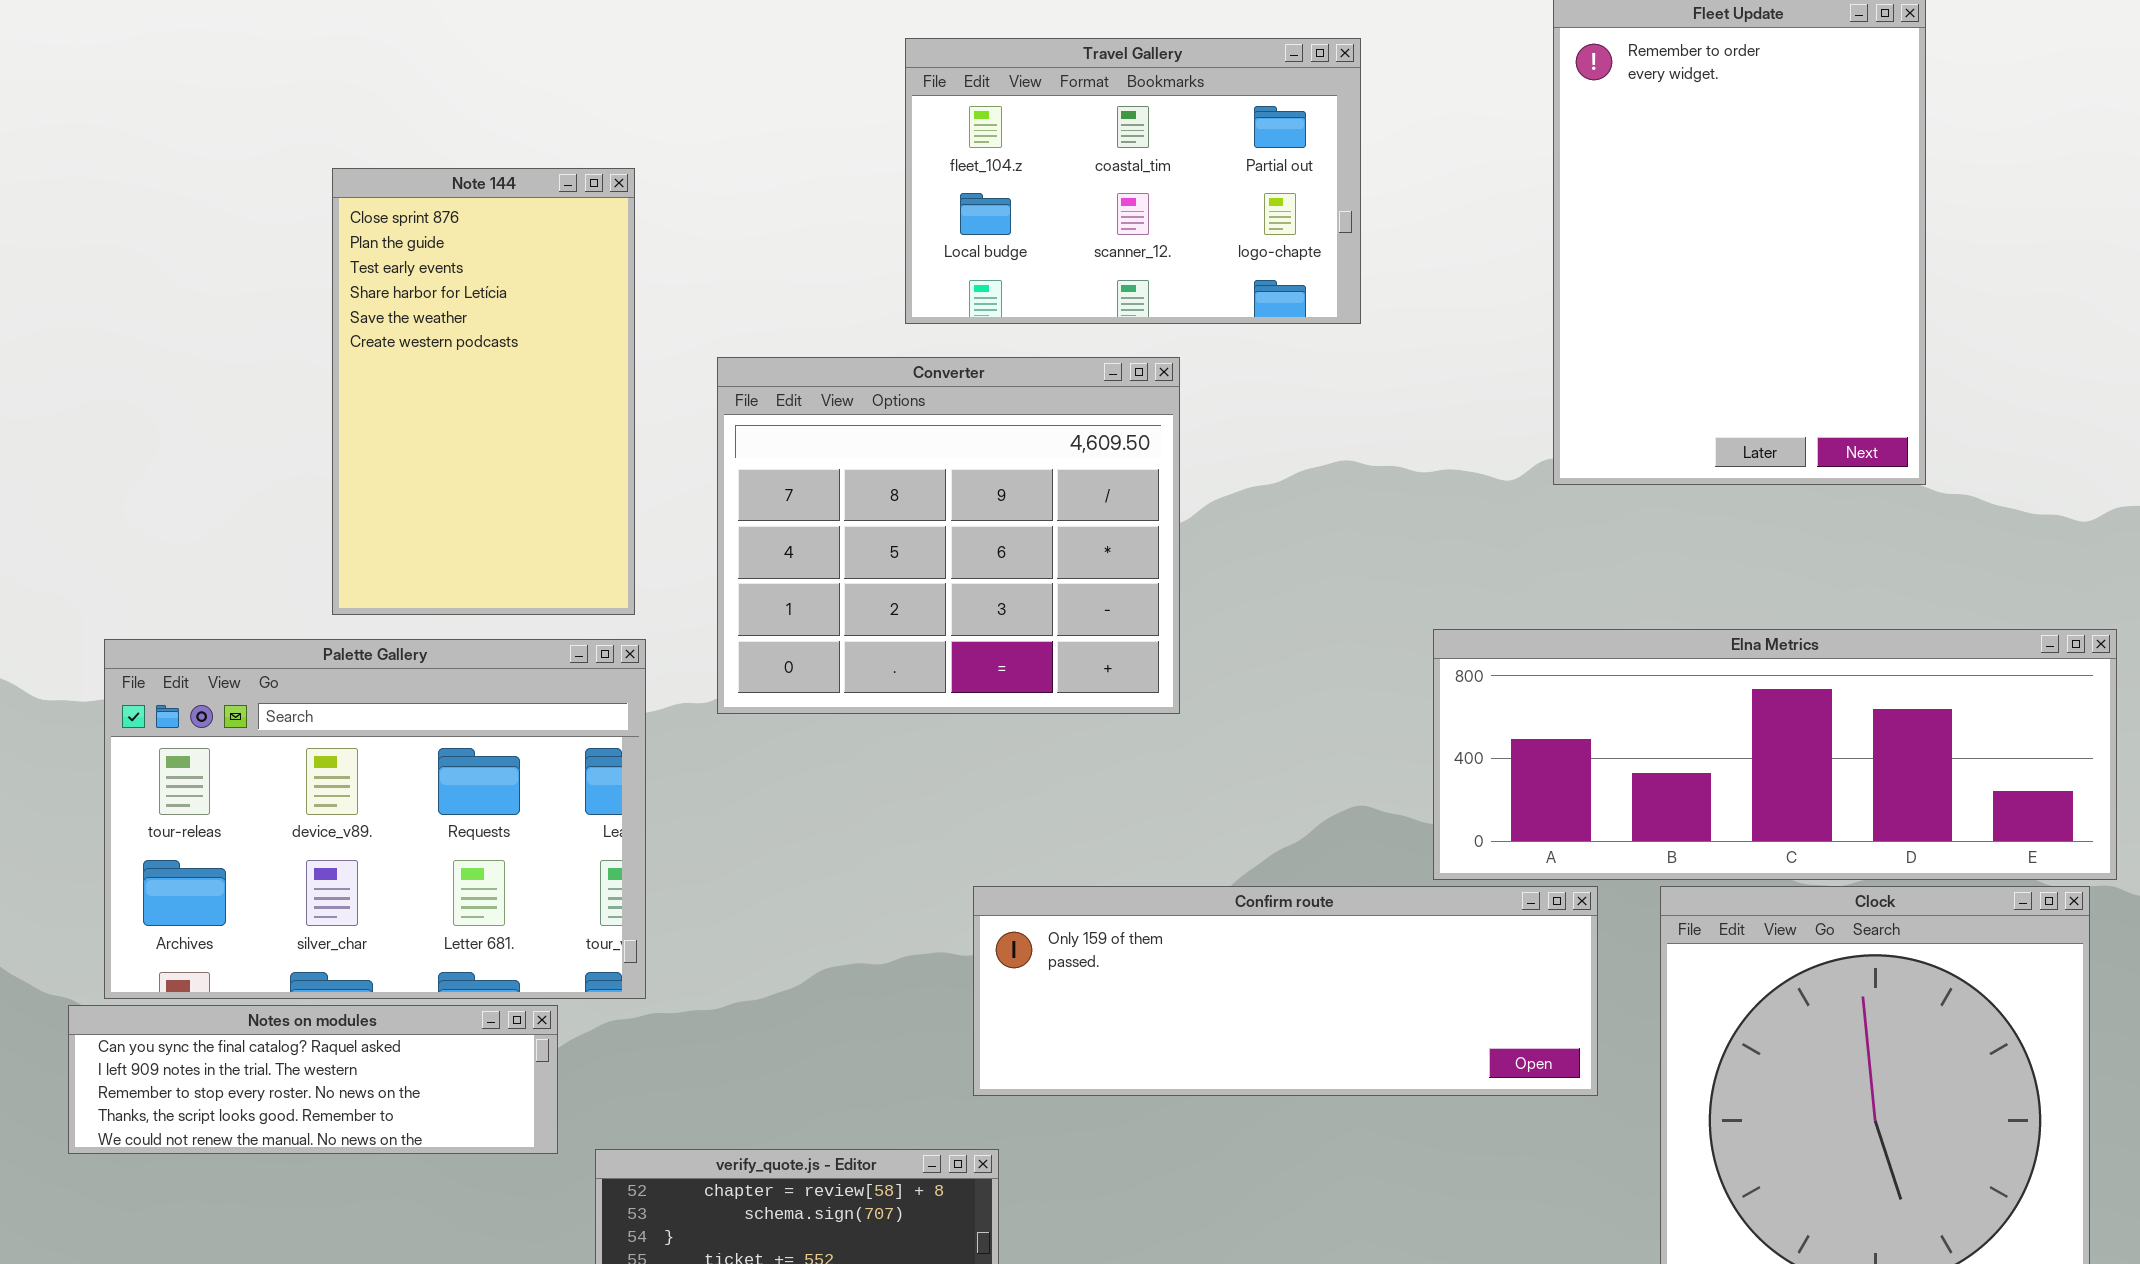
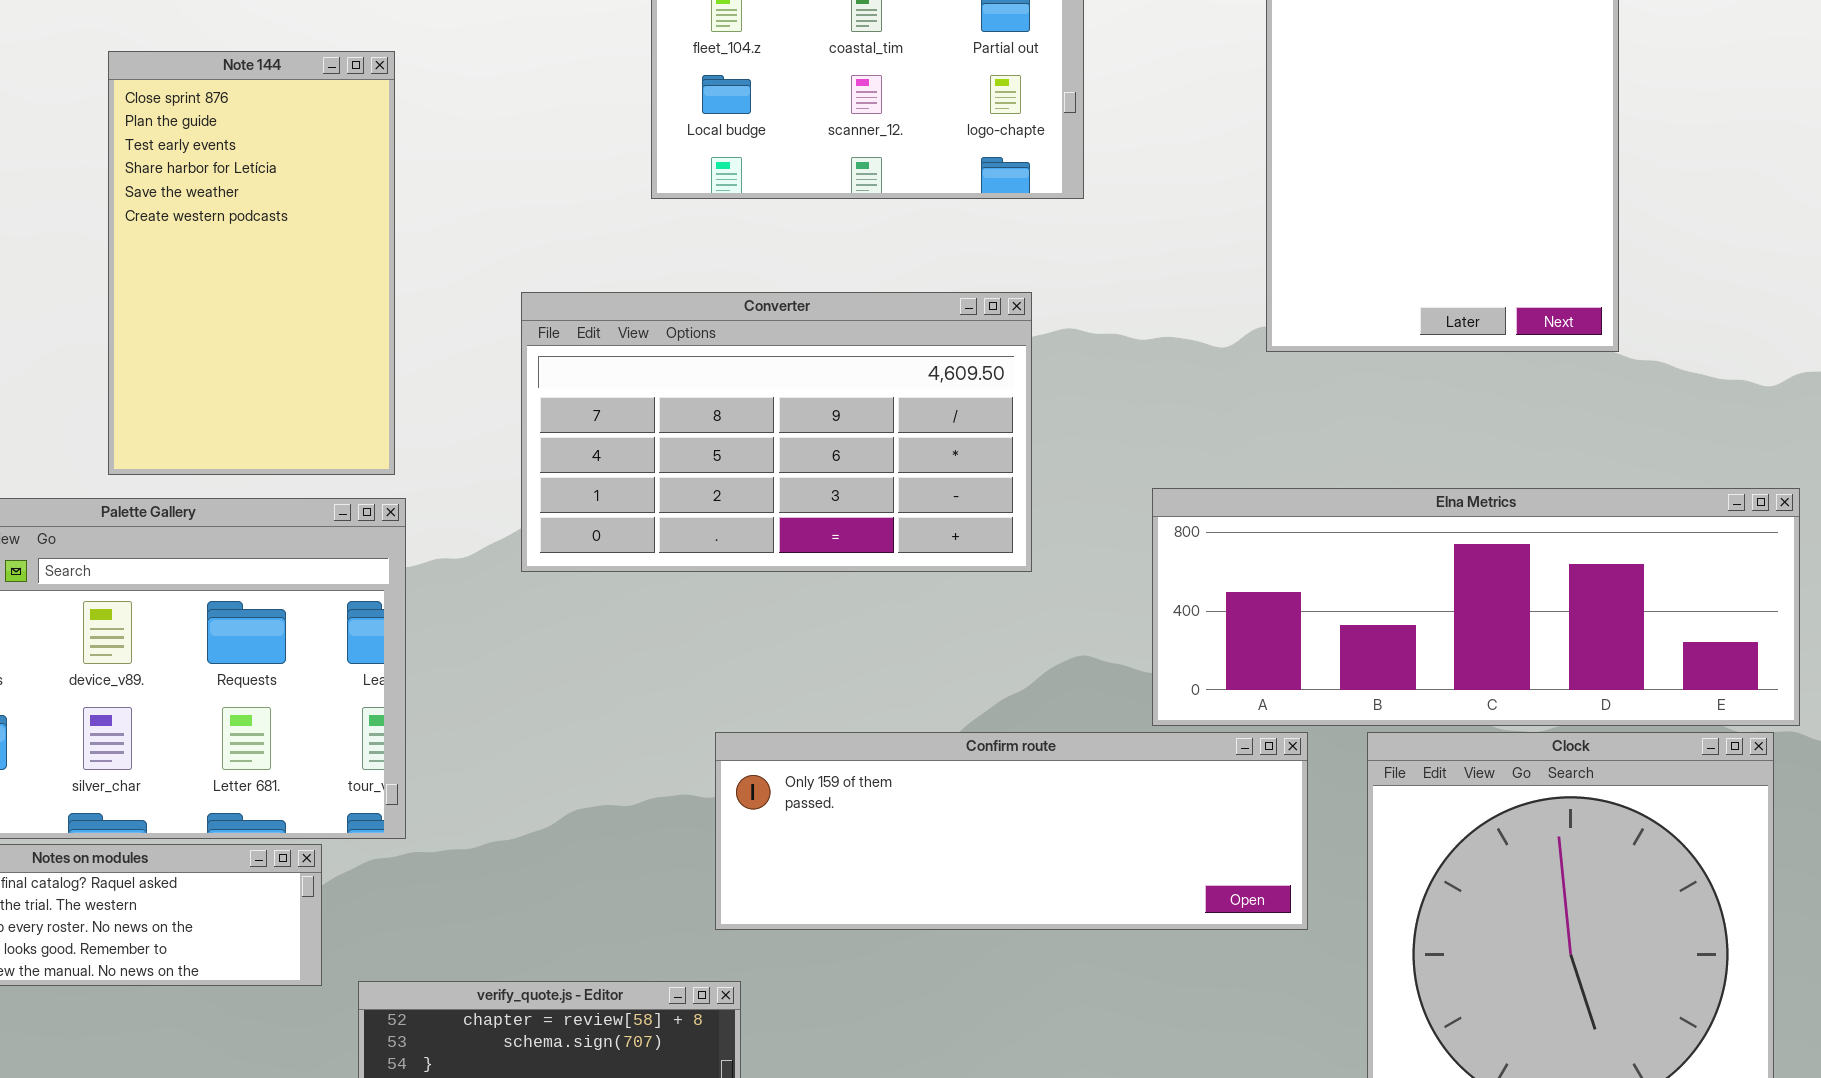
Converter: [717,357,1180,714] -> [521,292,1032,572], moved, resized

